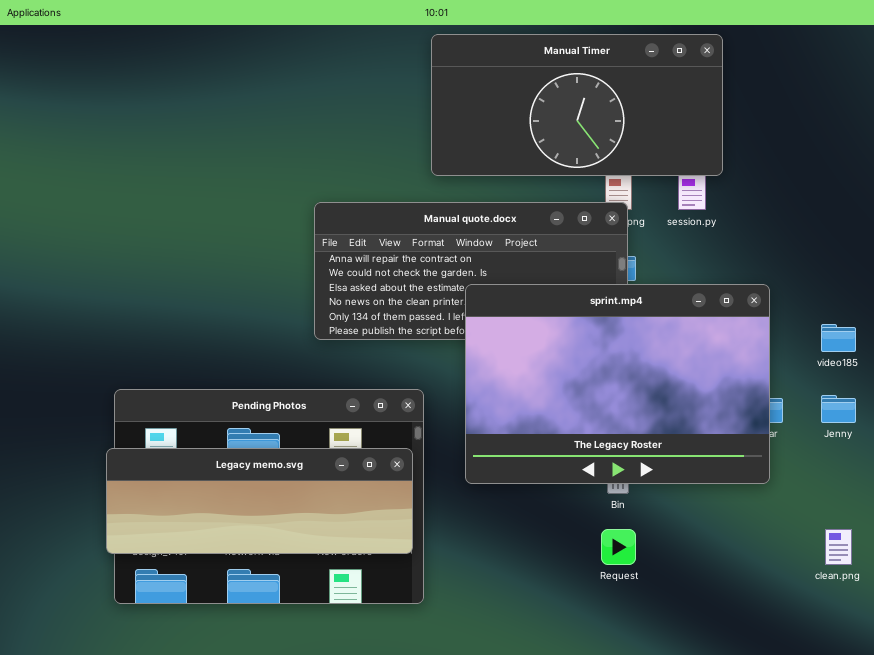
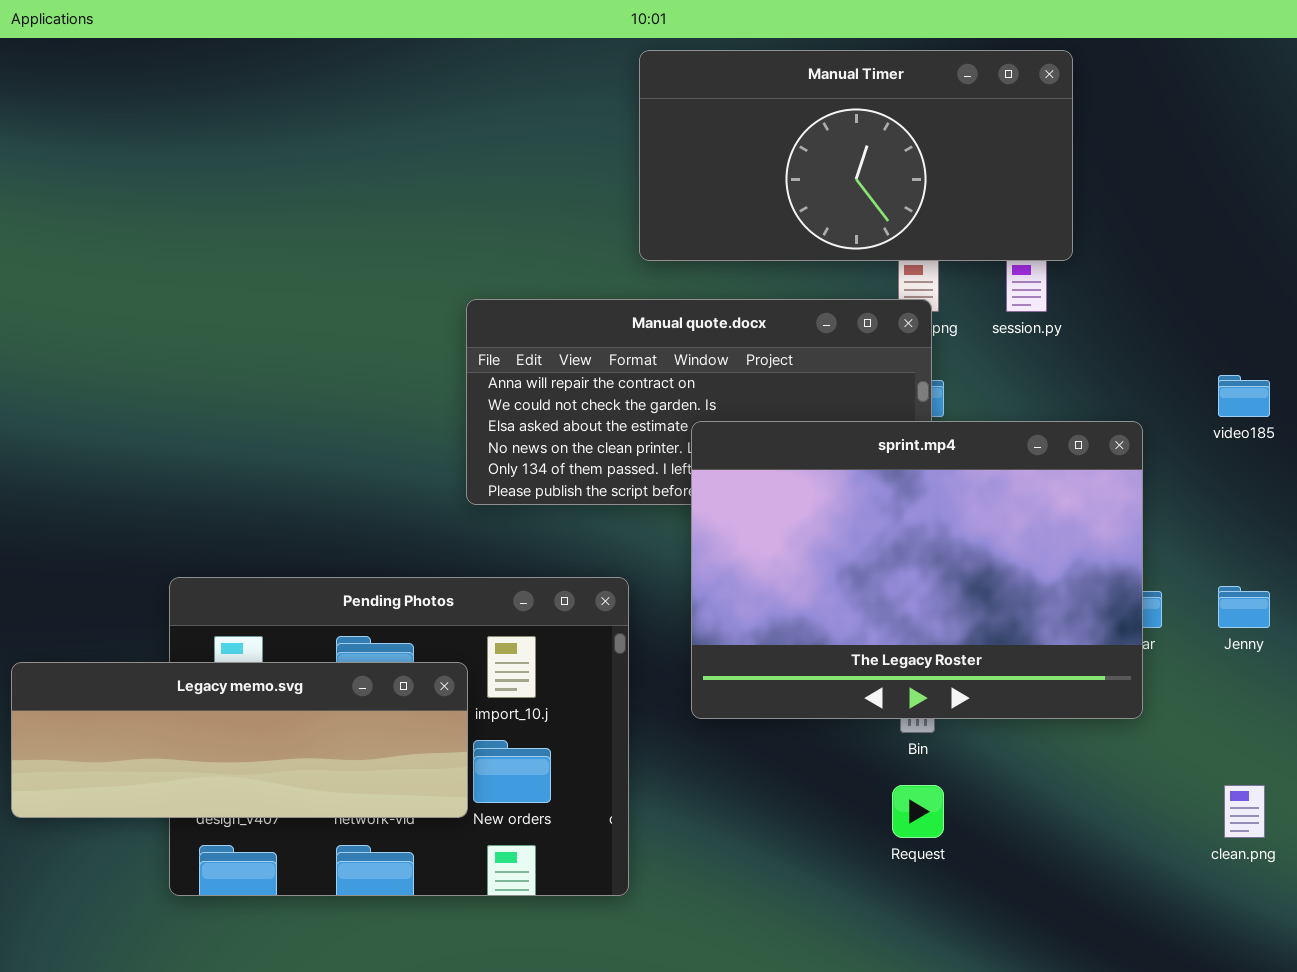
video185: [821,324,856,352] -> [1218,375,1270,417], moved
Legacy memo.svg: [106,448,413,554] -> [11,662,468,818], moved

